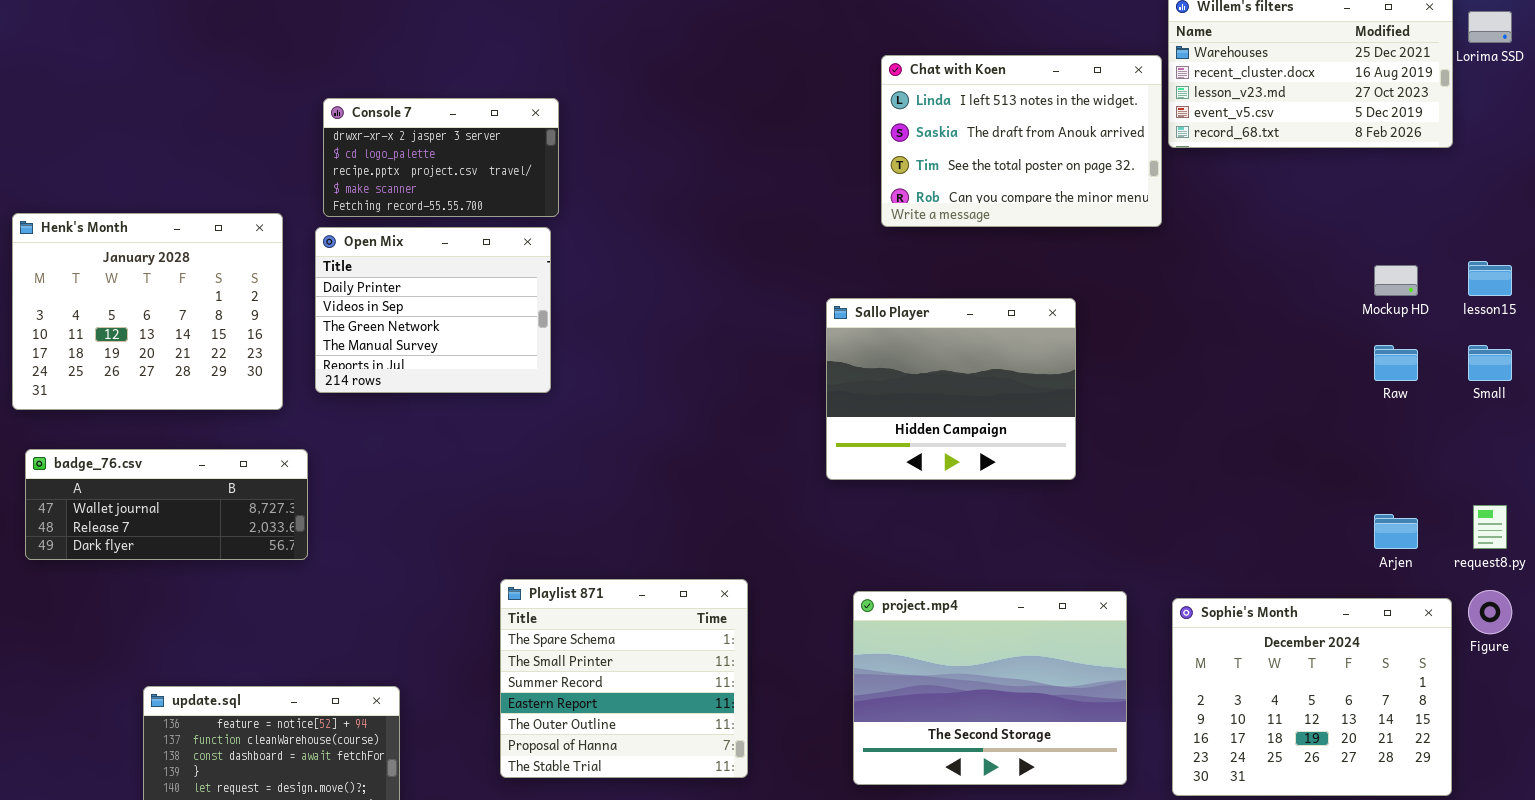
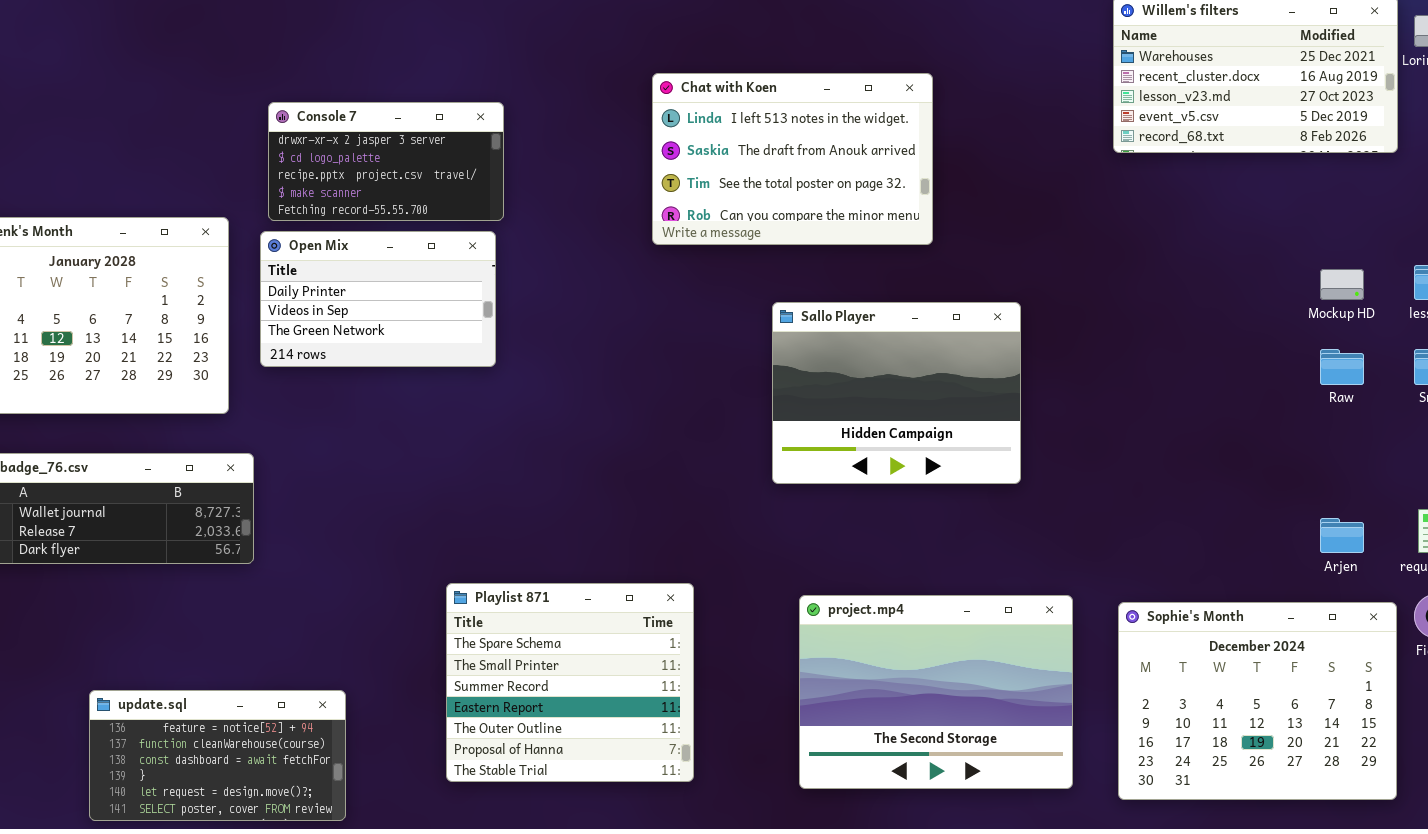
Chat with Koen: [881,55,1162,227] -> [652,73,933,245], moved
Open Mix: [315,227,551,393] -> [260,231,496,367], resized

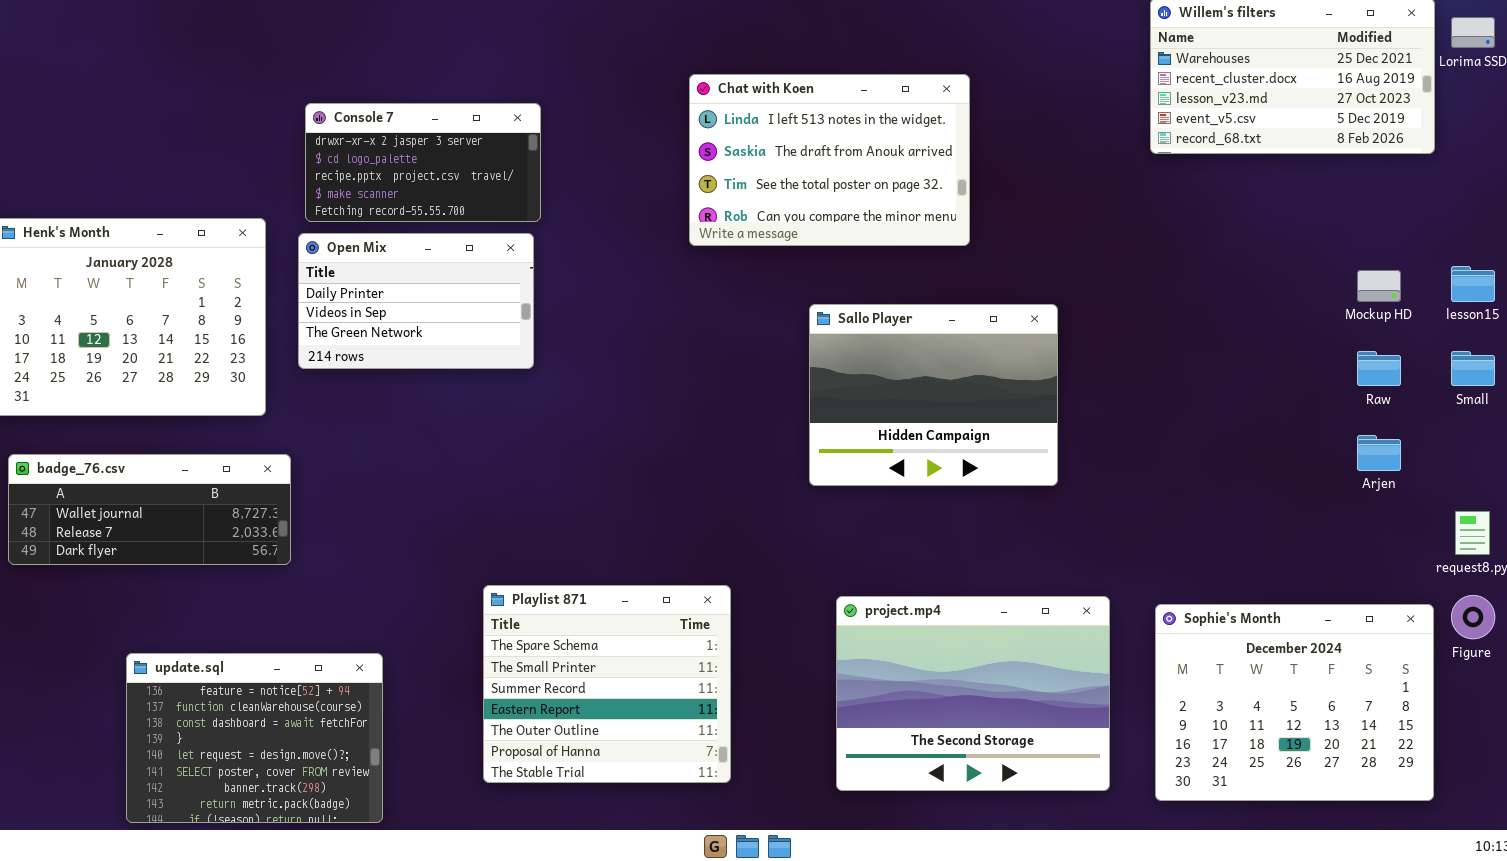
Arjen: [1320,518,1364,553] -> [1357,435,1401,471], moved
update.sql: [89,690,346,821] -> [126,653,383,823], resized

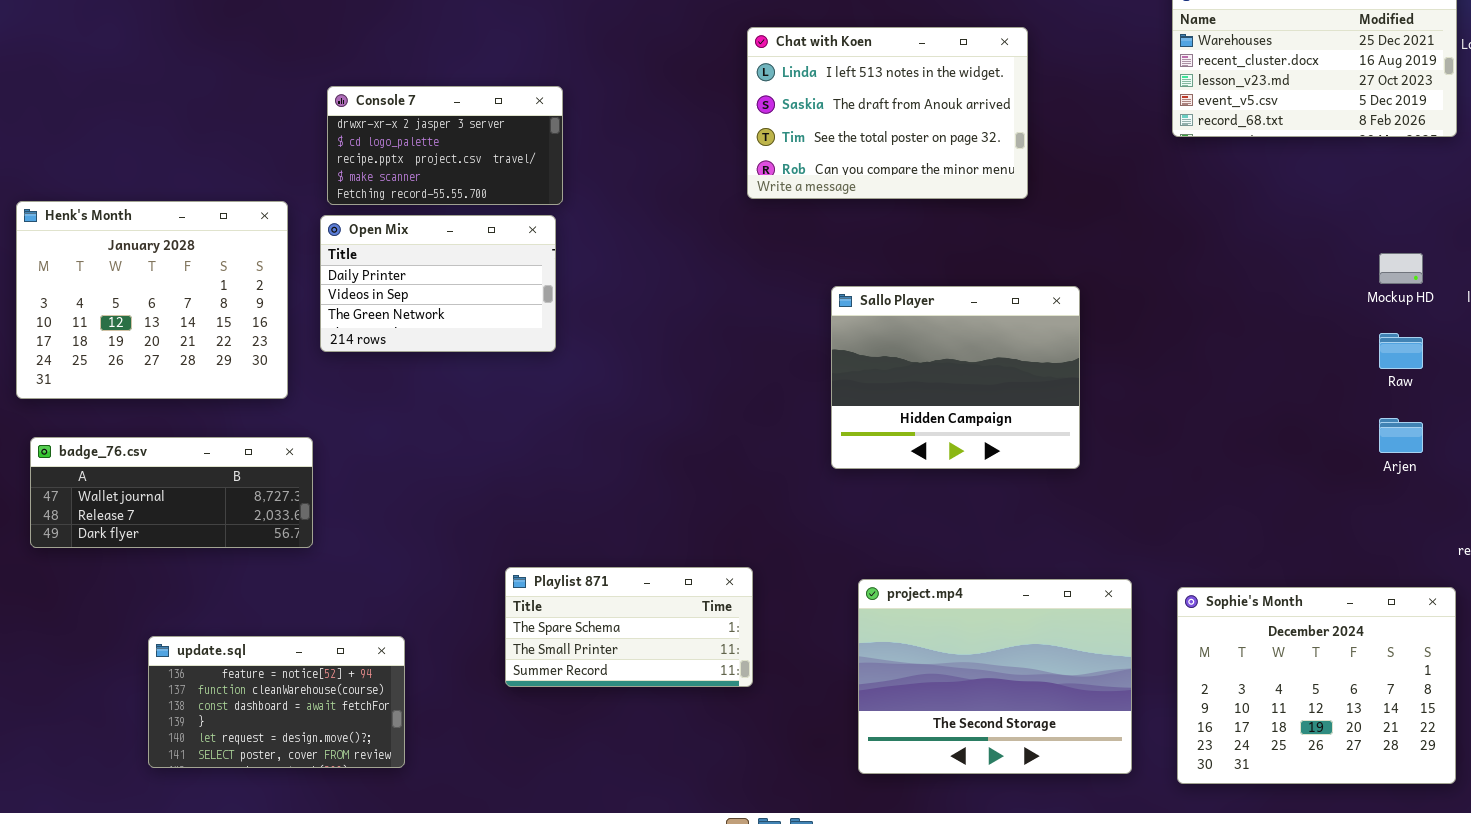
Chat with Koen: [689,74,970,246] -> [747,27,1028,199], moved
Playlist 871: [483,585,731,783] -> [505,567,753,687], resized
update.sql: [126,653,383,823] -> [148,636,405,768], resized

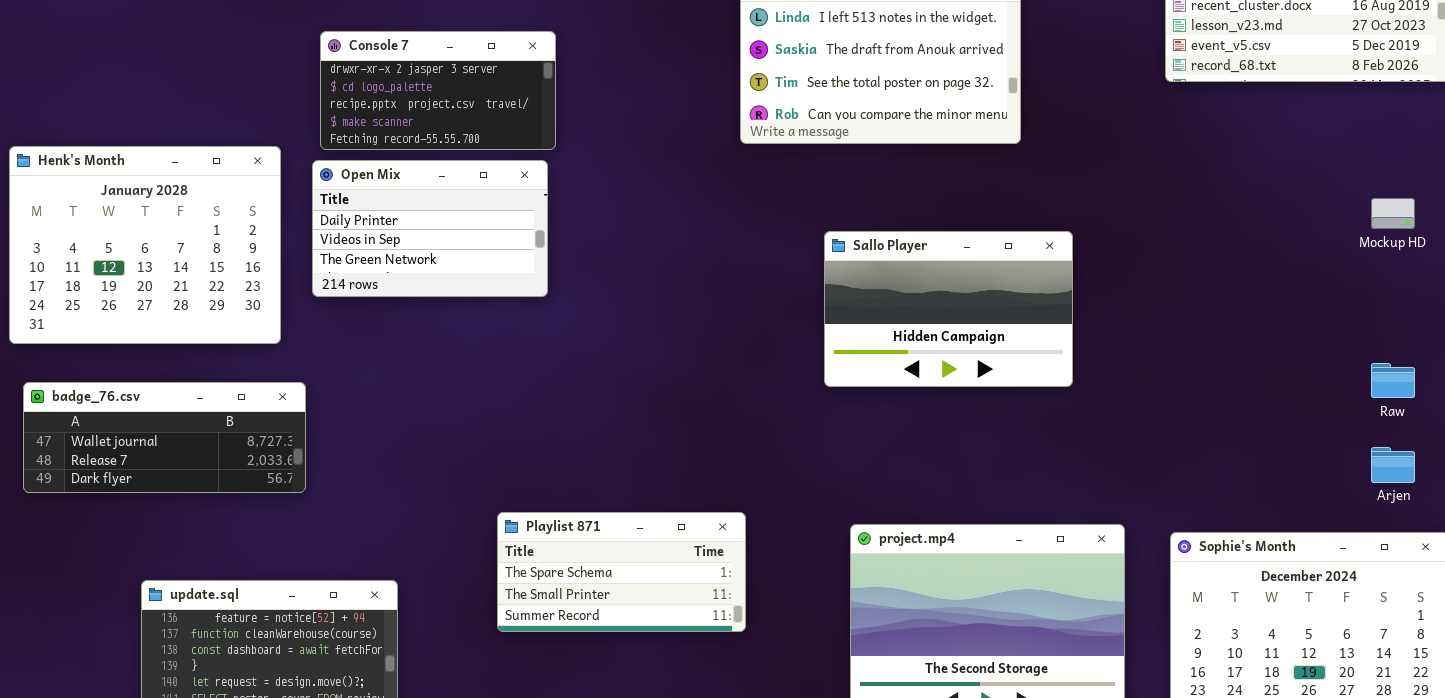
Sallo Player: [831,286,1080,469] -> [824,231,1073,387], resized
Raw: [1379,333,1423,369] -> [1371,363,1415,398], moved
Arjen: [1379,418,1423,453] -> [1371,447,1415,483], moved

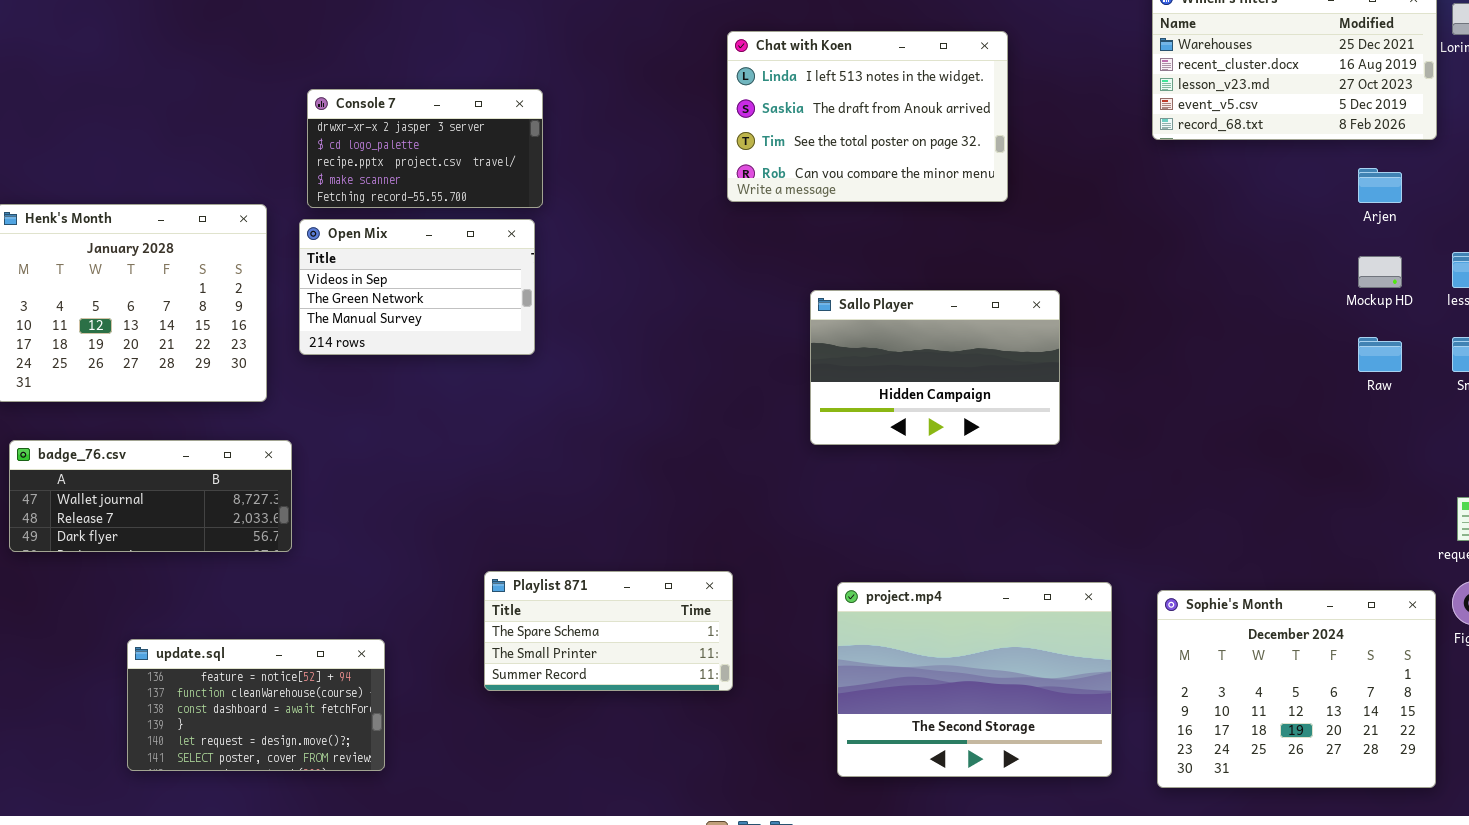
Open Mix: [312,160,548,297] -> [299,219,535,355], scrolled down 1 row
Raw: [1371,363,1415,398] -> [1358,337,1402,372], moved
Arjen: [1371,447,1415,483] -> [1358,168,1402,203], moved

